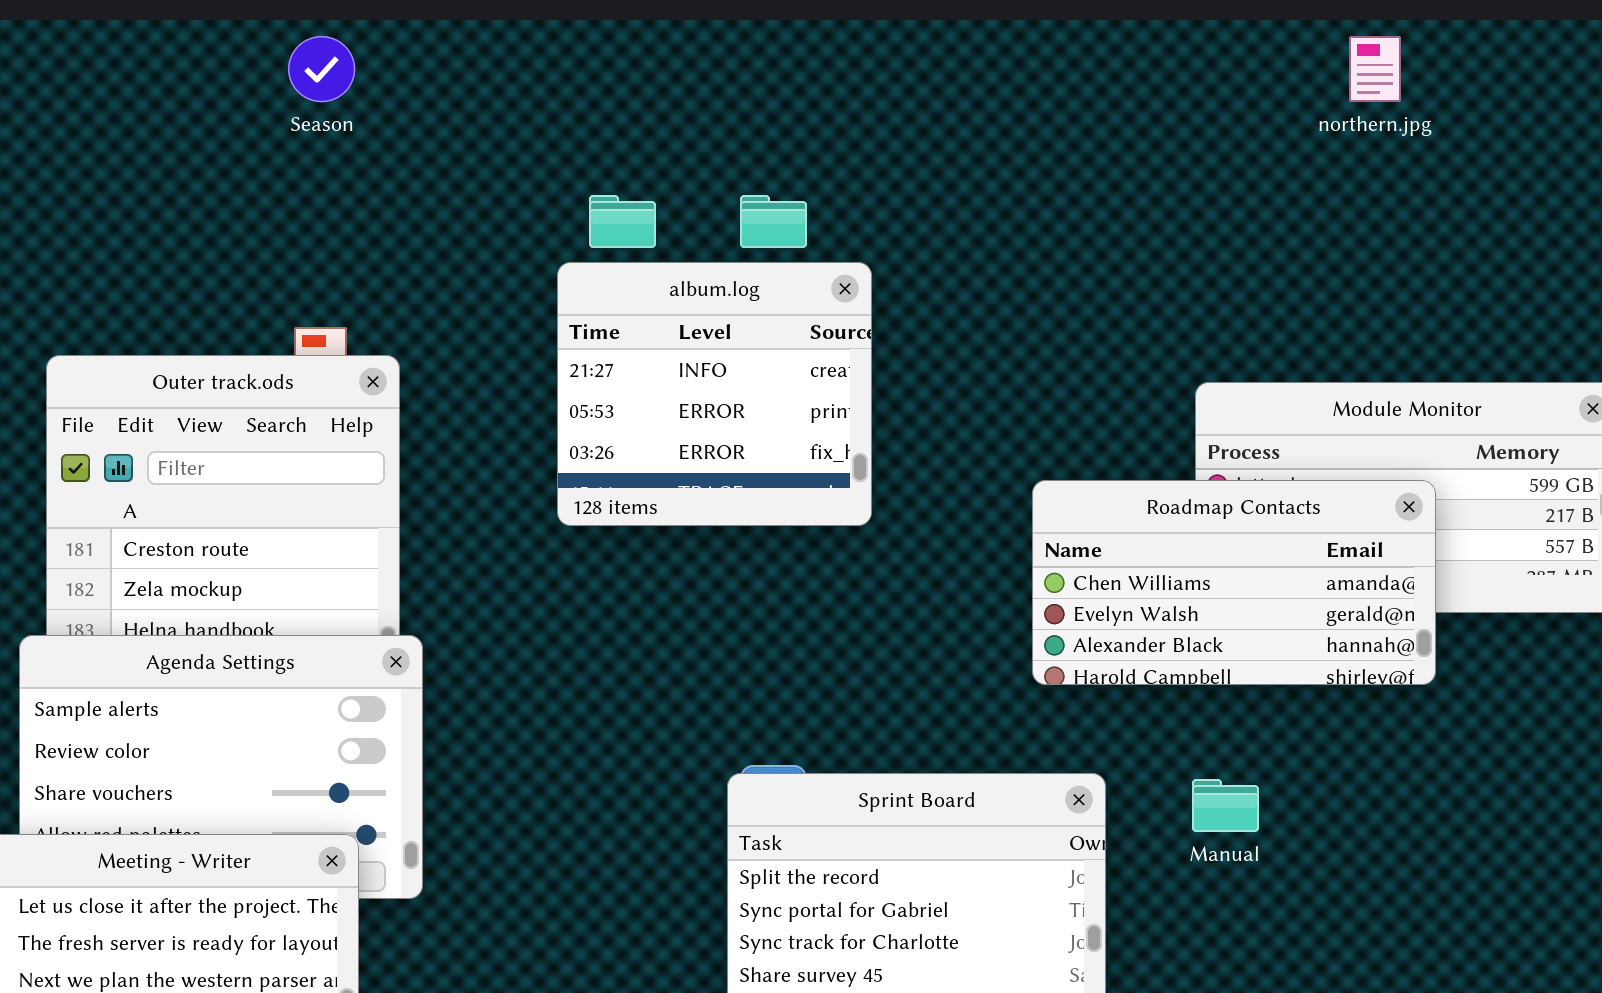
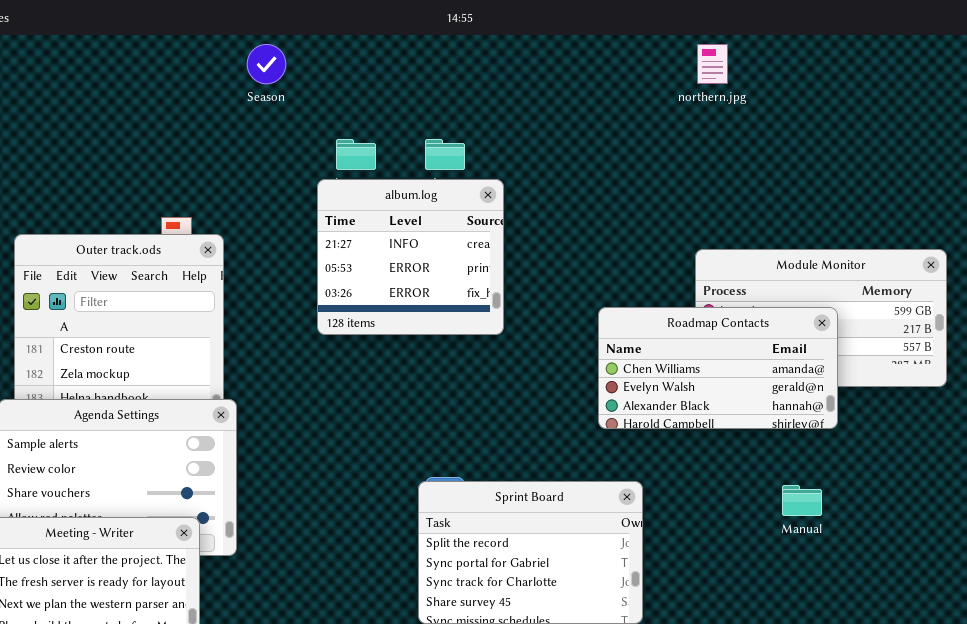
Season: [288,36,355,102] -> [247,44,286,84], moved
northern.jpg: [1349,36,1401,102] -> [697,44,728,84], moved
Manual: [1192,779,1259,832] -> [782,485,822,516], moved

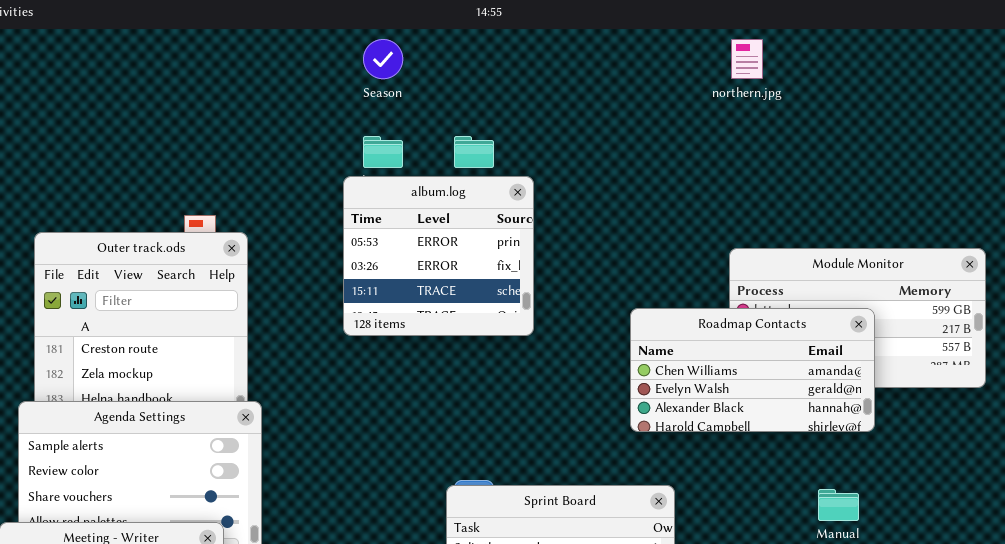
Season: [247,44,286,84] -> [363,39,403,79], moved
album.log: [317,179,504,335] -> [343,176,534,336], scrolled down 1 row

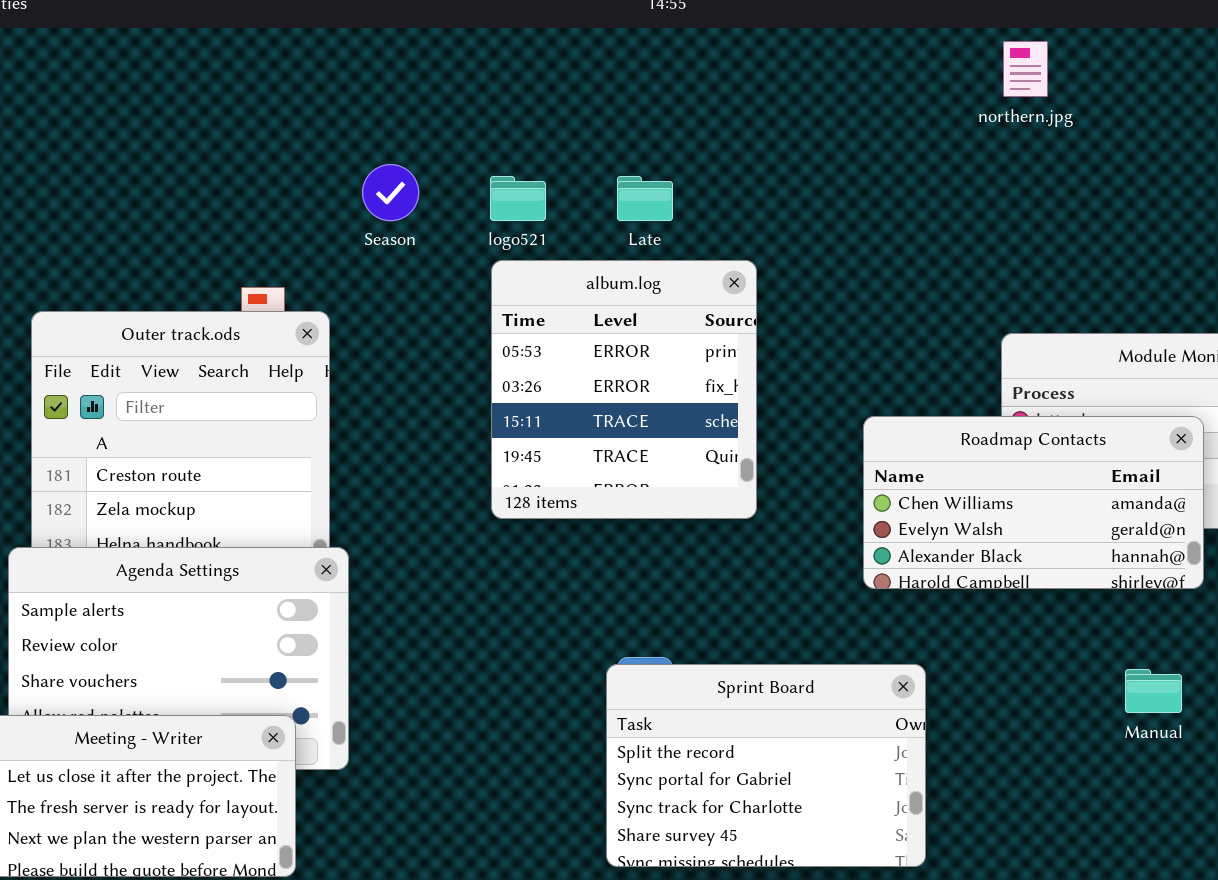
Season: [363,39,403,79] -> [362,164,419,221], moved
album.log: [343,176,534,336] -> [491,260,757,519], moved, resized

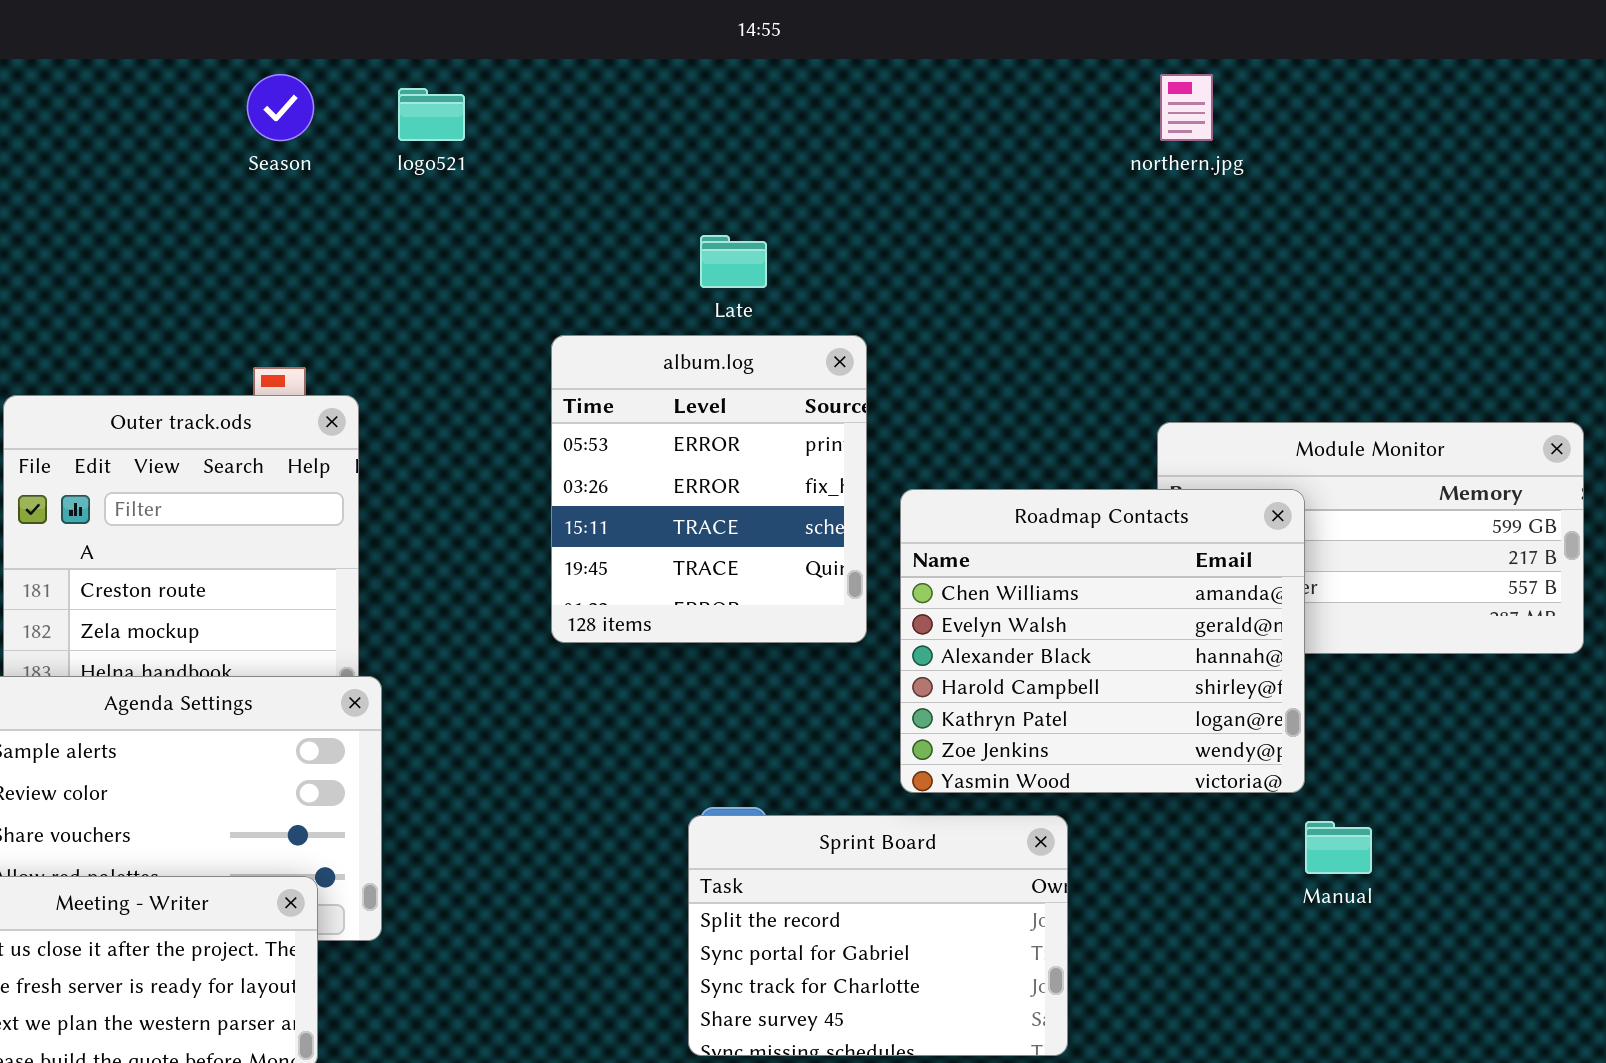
Season: [362,164,419,221] -> [247,74,314,141], moved
logo521: [490,176,546,221] -> [398,88,465,141], moved
Roadmap Contacts: [863,416,1204,589] -> [900,489,1305,793], moved, resized

